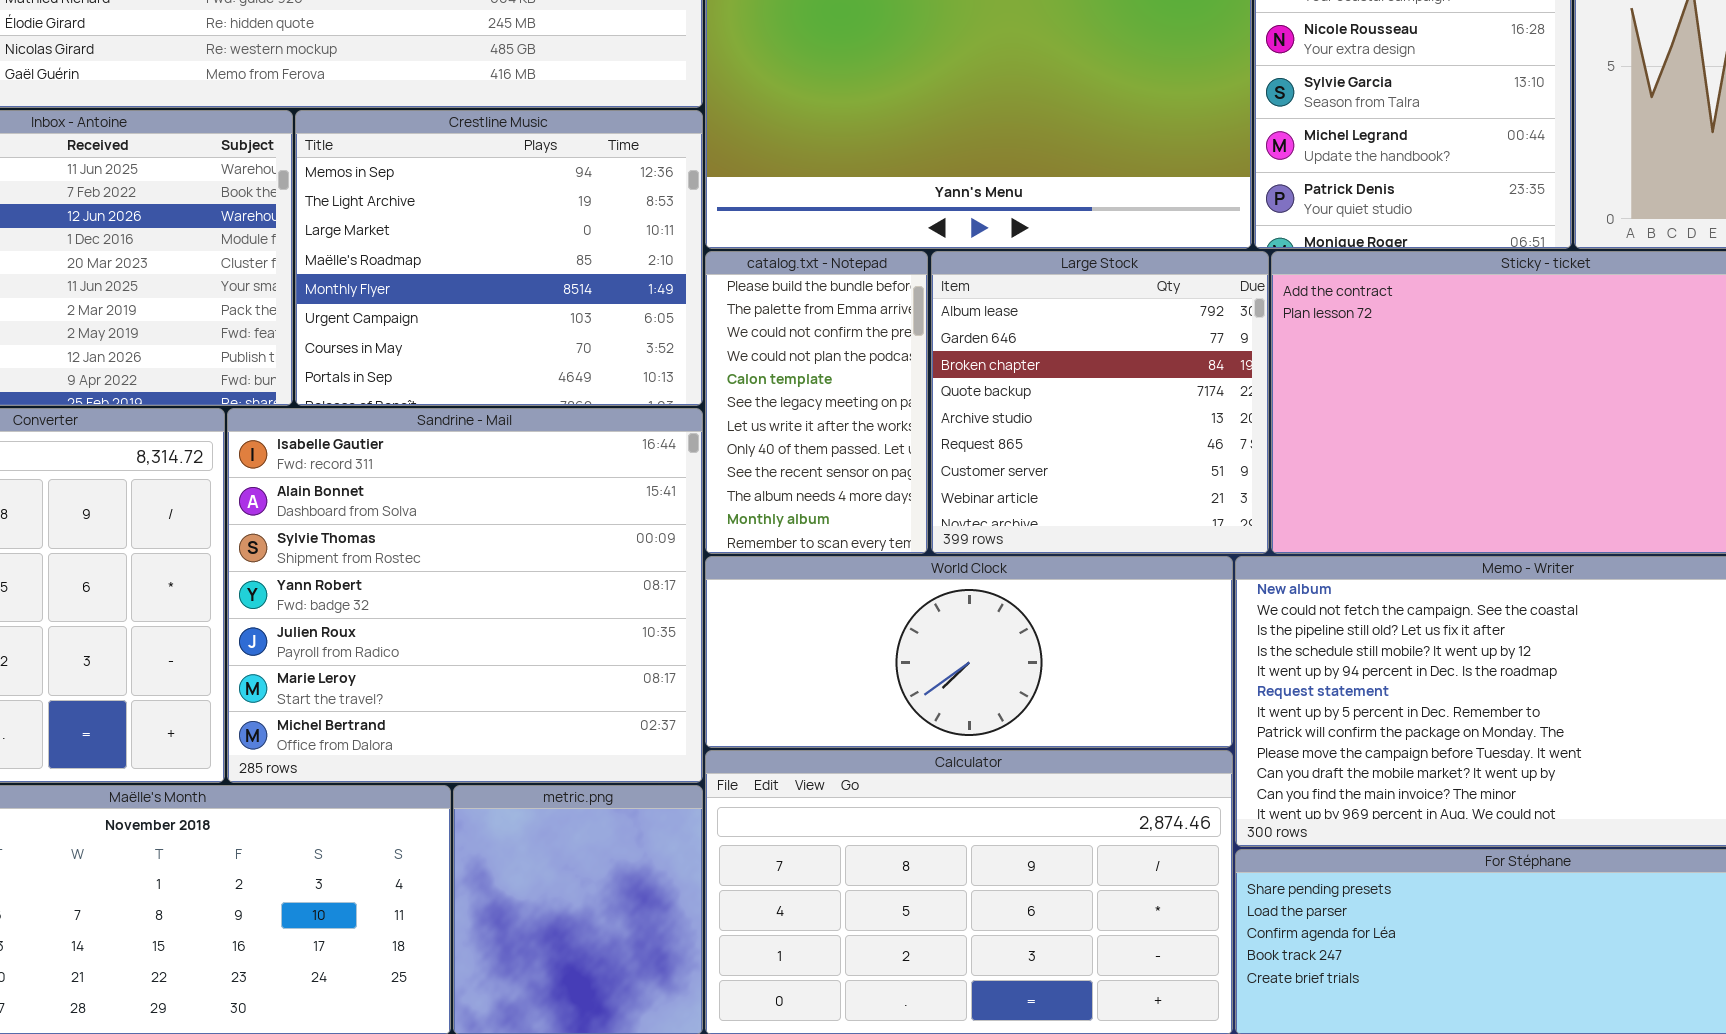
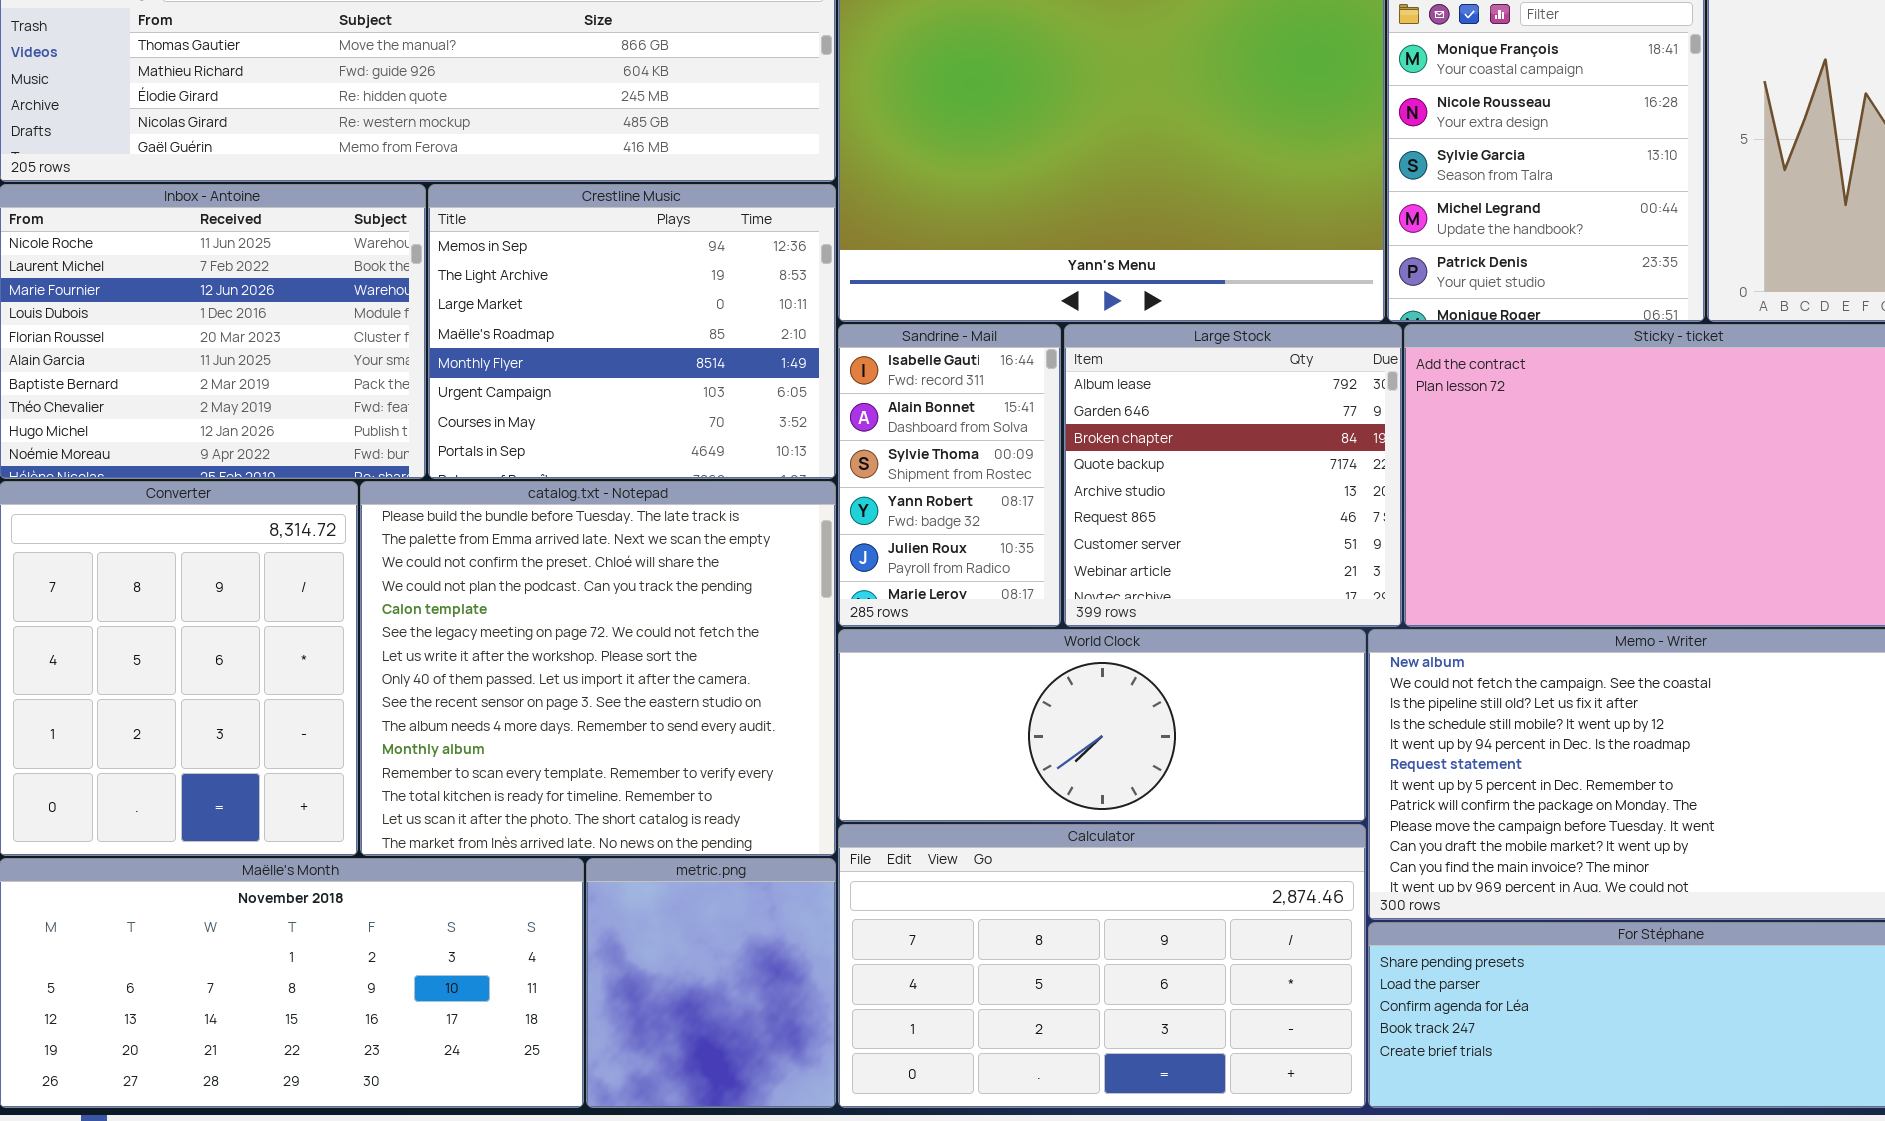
catalog.txt - Notepad: [705,251,928,554] -> [360,481,836,856], moved, resized
Sandrine - Mail: [227,408,703,783] -> [838,324,1061,627], moved, resized

